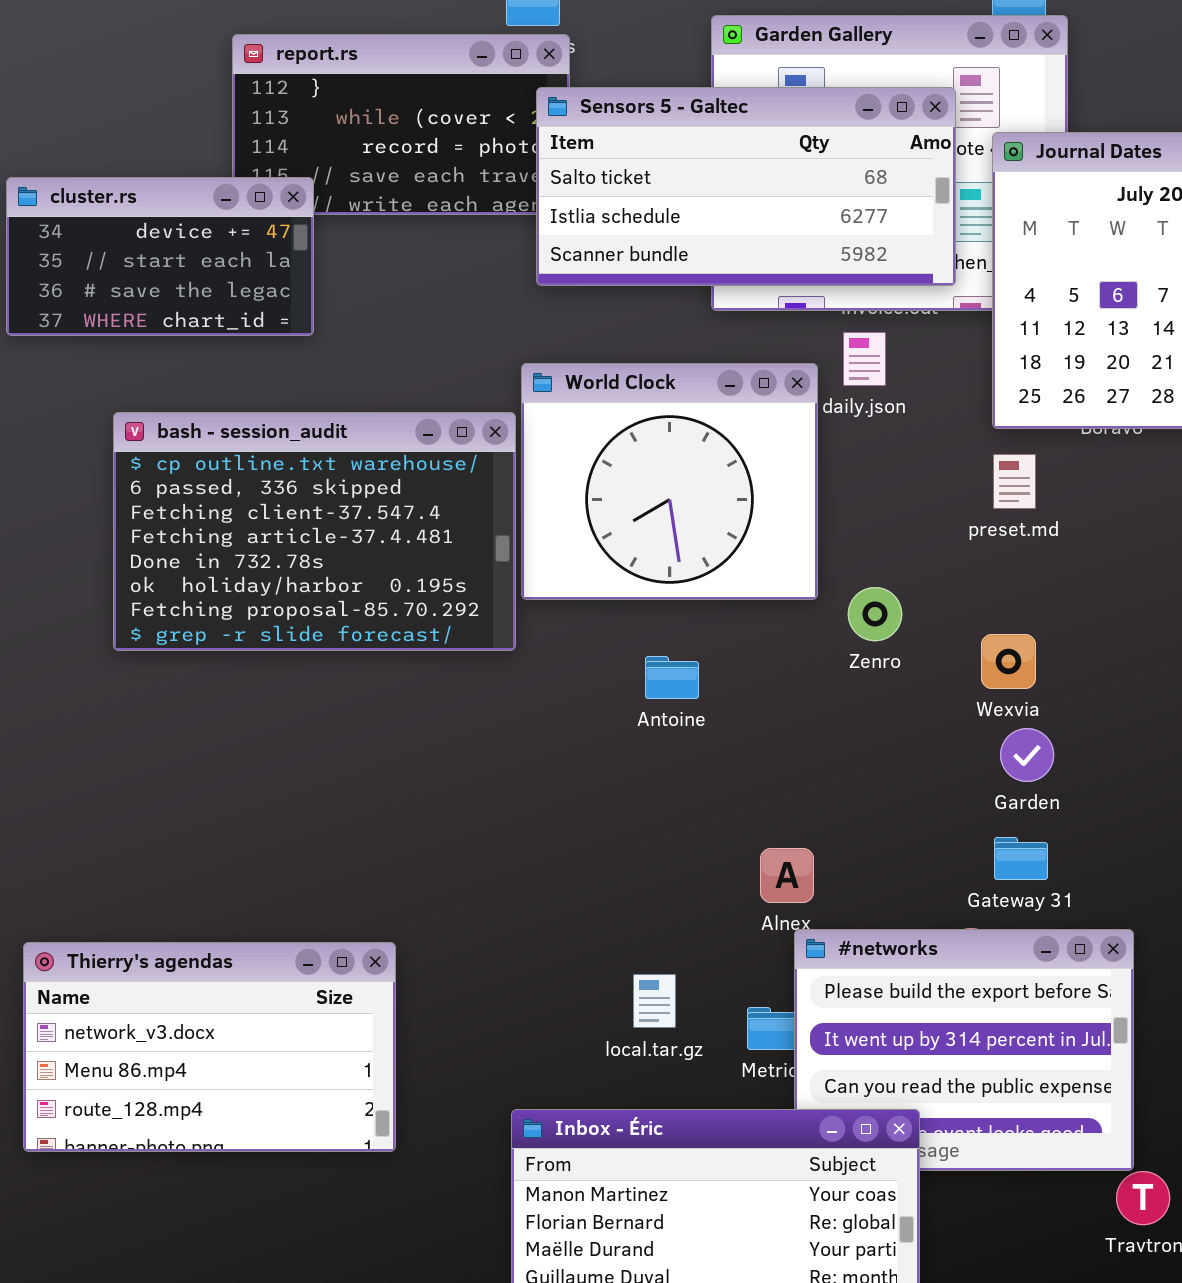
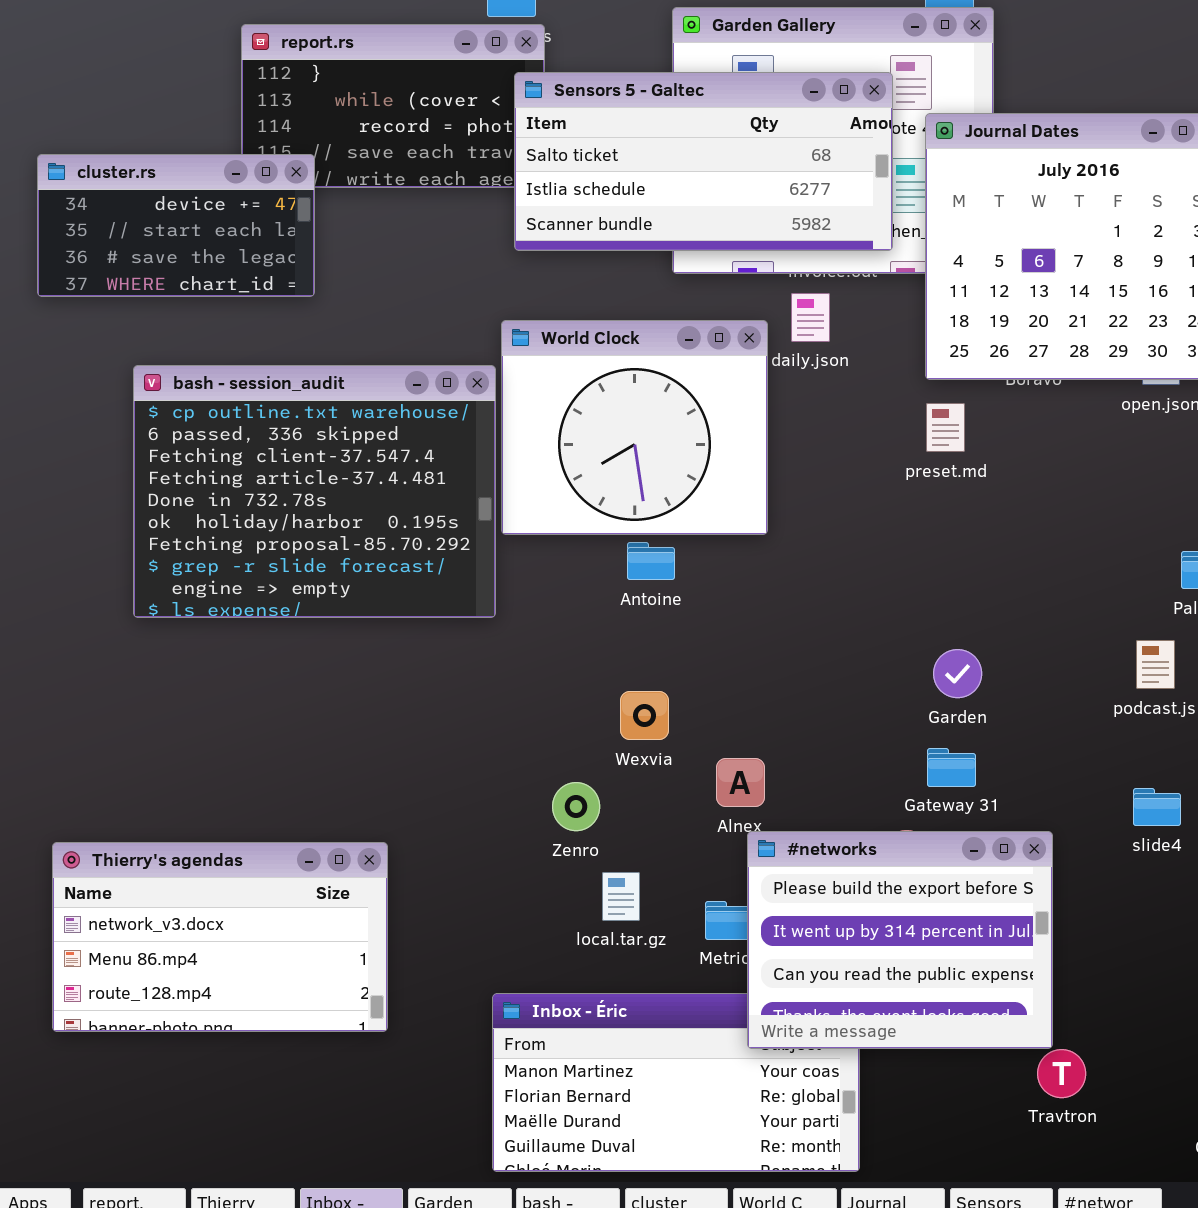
bash - session_audit: [113,412,516,651] -> [133,365,496,618], resized
Zenro: [848,587,902,641] -> [552,782,600,831], moved
Wexvia: [981,634,1036,689] -> [620,691,669,740], moved
Antoine: [645,656,699,699] -> [627,542,675,580], moved
#networks: [794,929,1134,1171] -> [747,831,1053,1049], raised

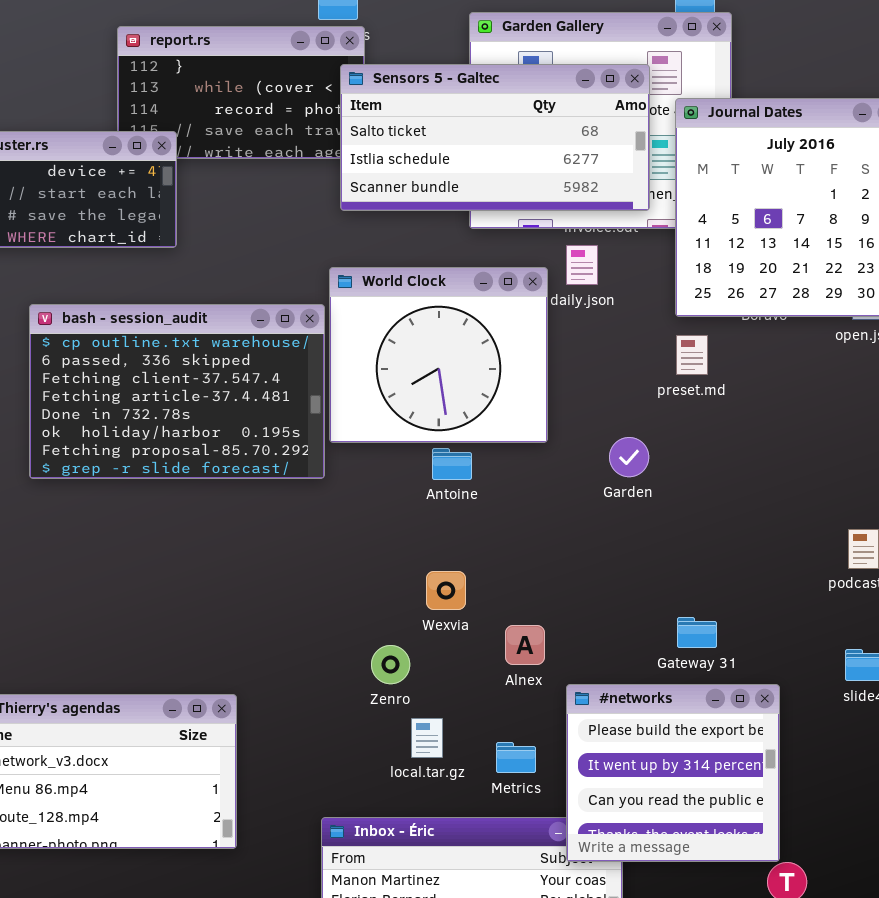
bash - session_audit: [133,365,496,618] -> [29,304,325,479], resized
Garden: [933,649,982,698] -> [609,437,649,477], moved
#networks: [747,831,1053,1049] -> [566,684,780,862], resized

